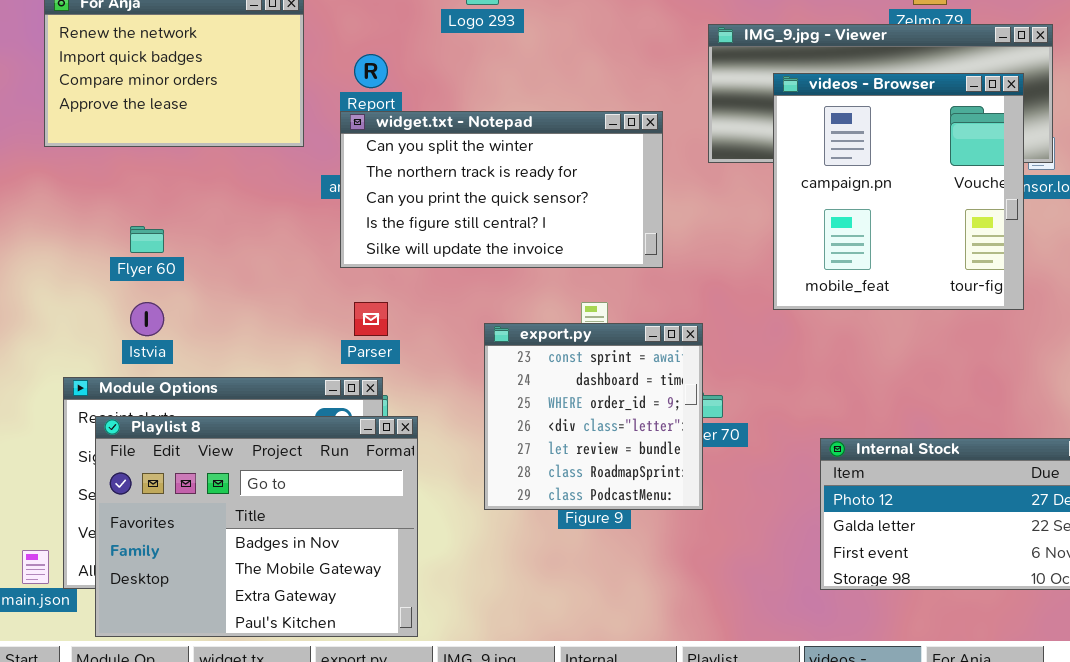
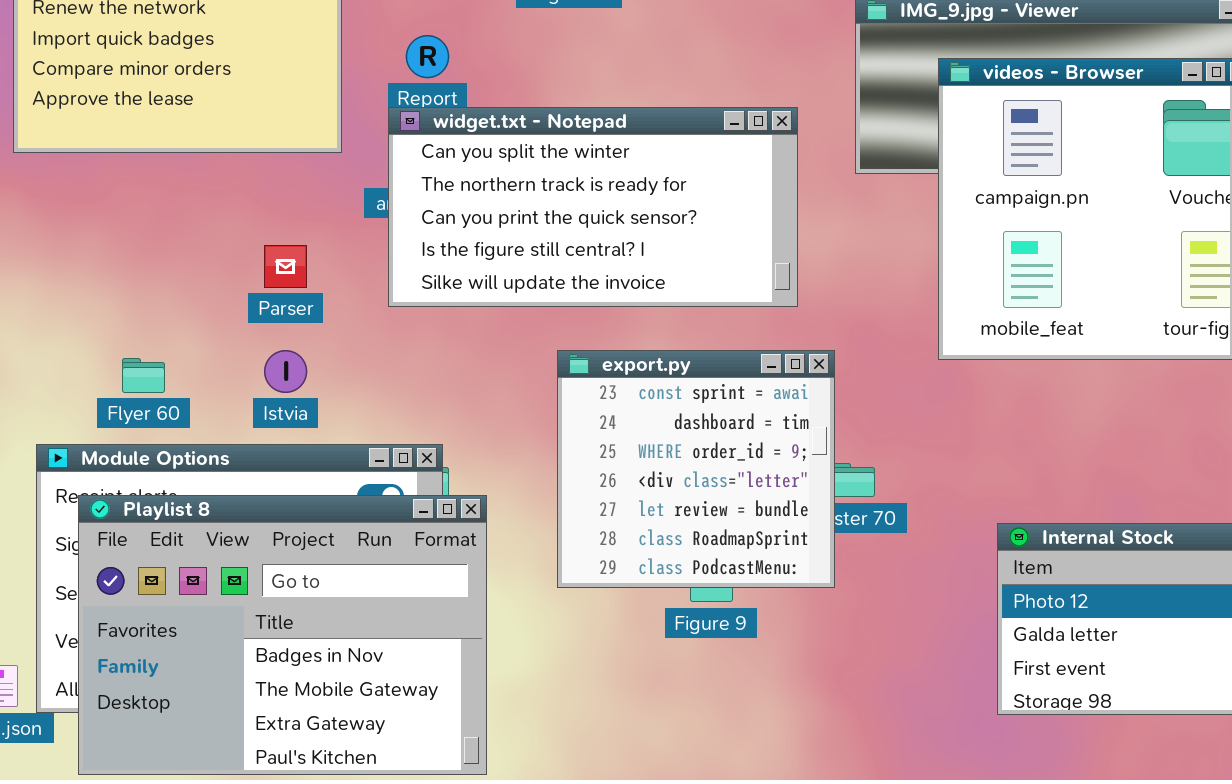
Flyer 60: [130,226,164,253] -> [122,358,165,393], moved
Istvia: [130,302,164,336] -> [264,350,307,393], moved
Parser: [354,302,388,336] -> [264,245,307,288], moved
export.py: [484,323,703,510] -> [557,350,835,588], moved

